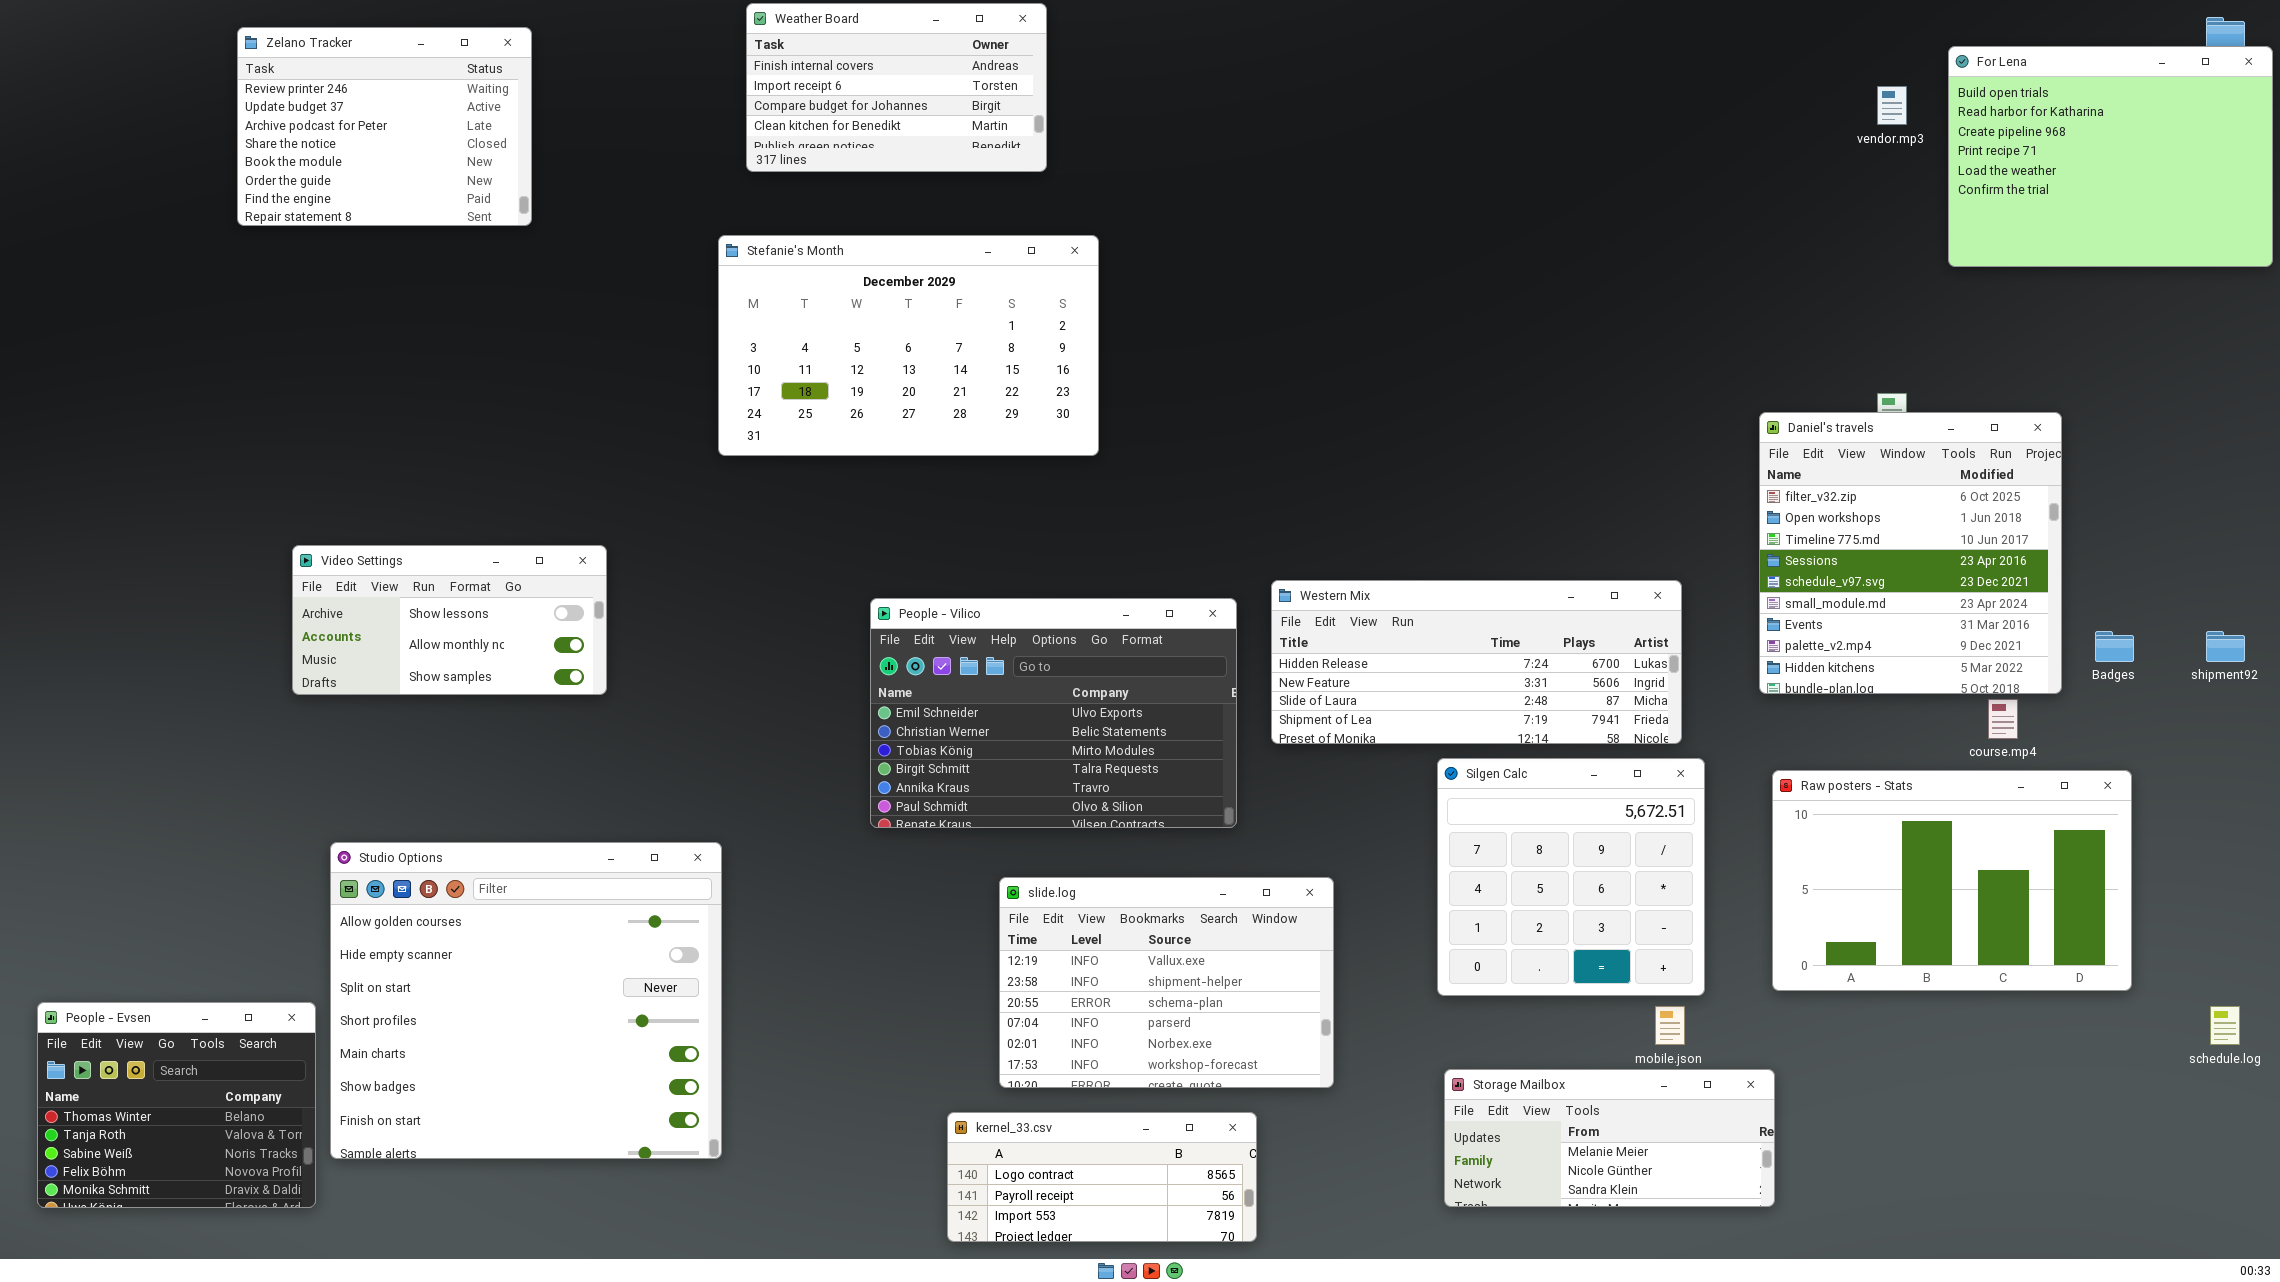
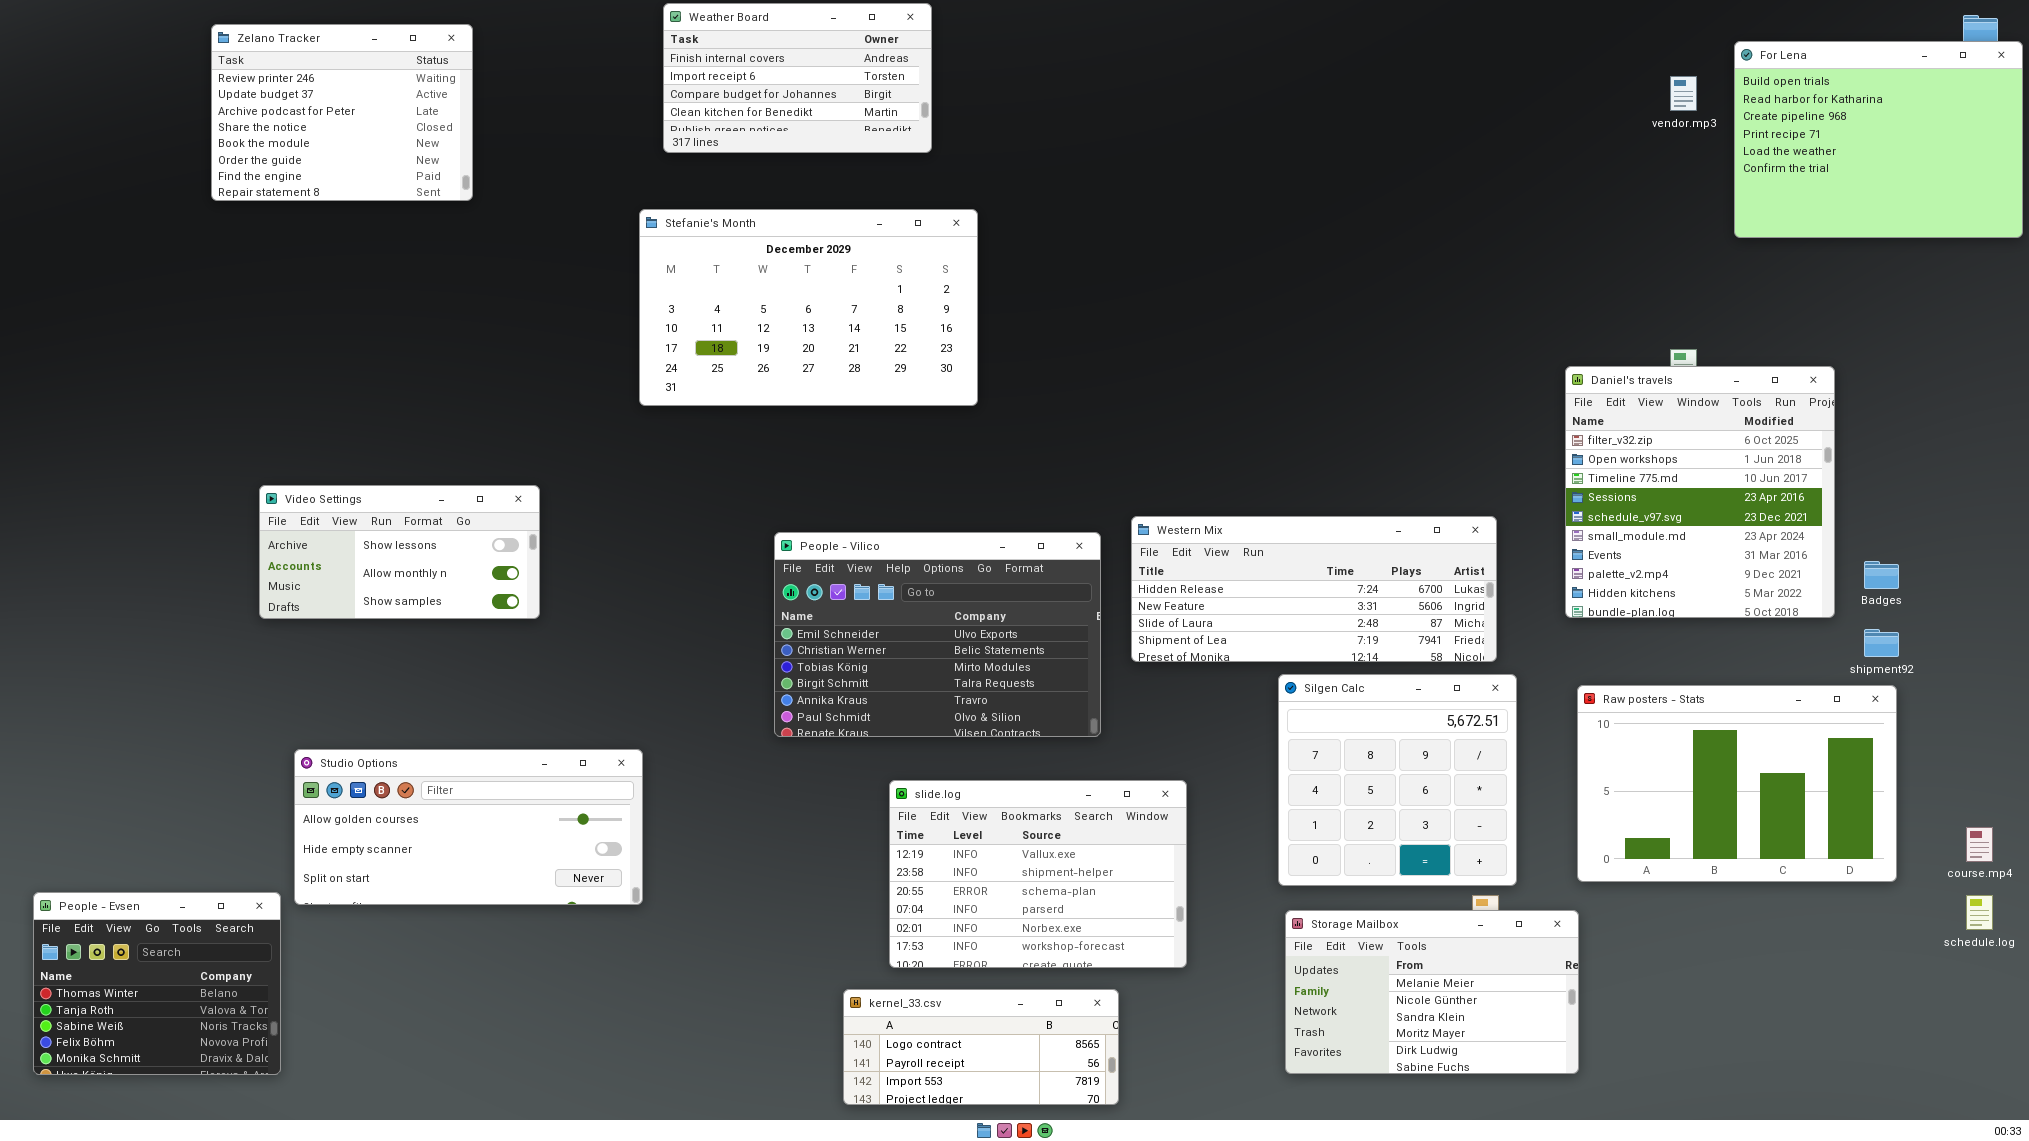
shipment92: [2206,631,2245,662] -> [1864,629,1899,657], moved
course.mp4: [1988,699,2018,739] -> [1966,827,1993,862], moved
Studio Options: [330,842,722,1159] -> [294,749,643,905], resized
Storage Mailbox: [1444,1069,1775,1207] -> [1285,910,1579,1074], resized

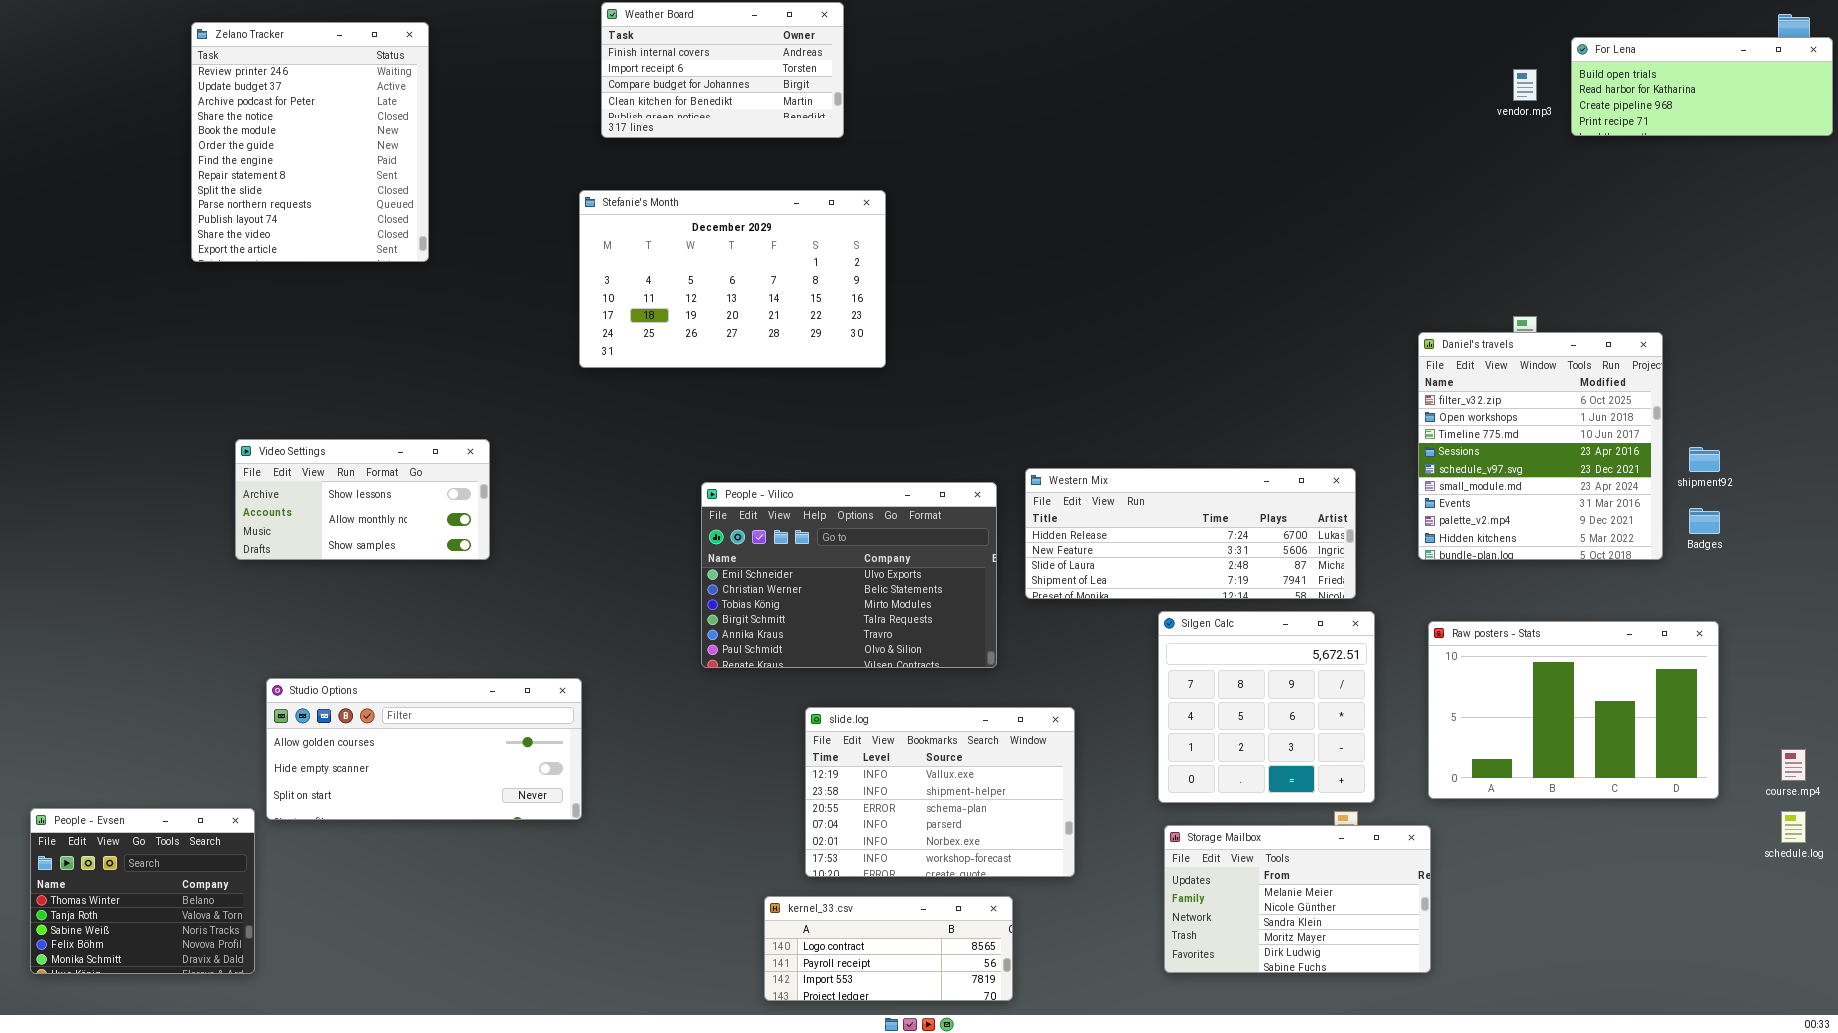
Zelano Tracker: [211,24,473,201] -> [191,22,429,262], resized
For Lena: [1734,41,2023,238] -> [1571,37,1833,136], resized
shipment92: [1864,629,1899,657] -> [1689,447,1720,472], moved

